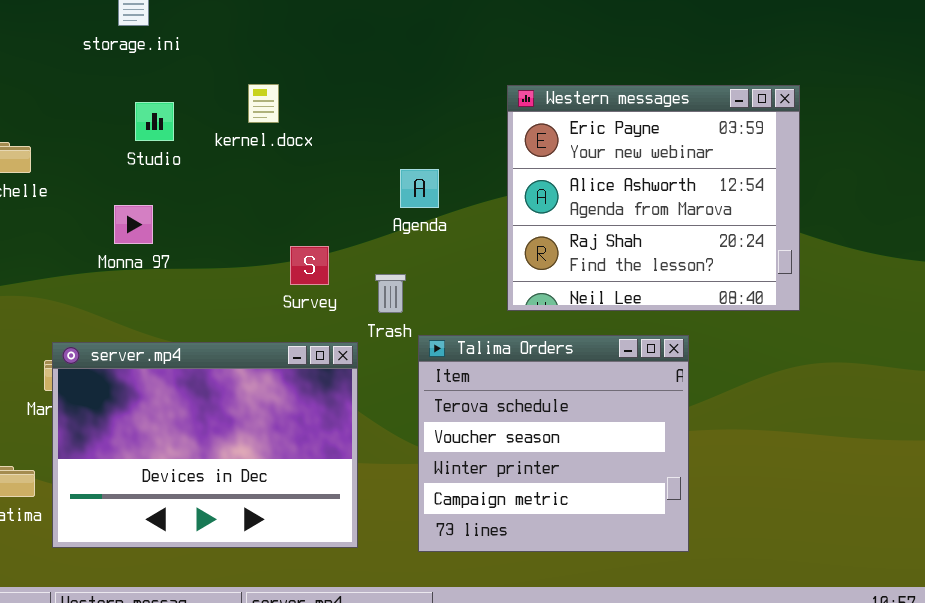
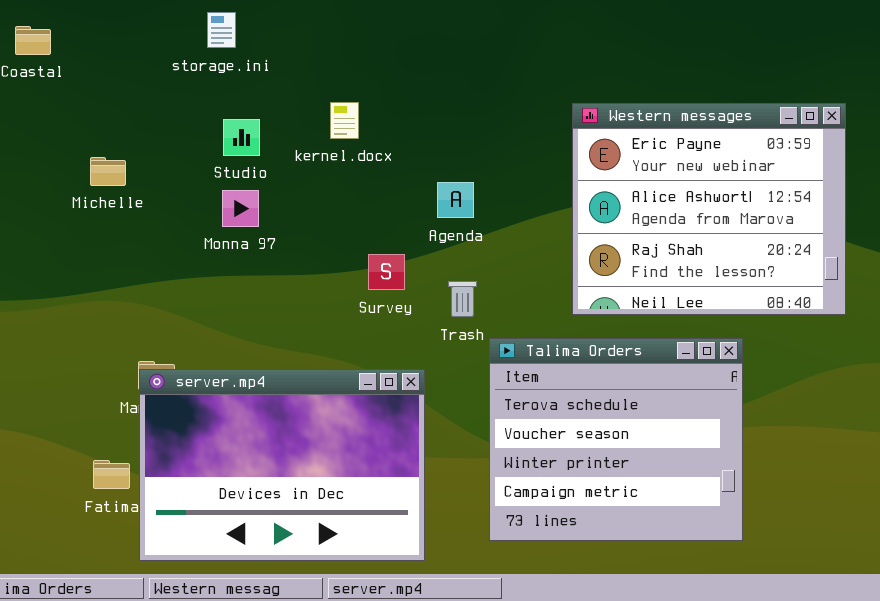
Agenda: [400,169,439,208] -> [437,182,474,218], moved
Monna 97: [114,205,153,244] -> [222,190,259,227], moved
server.mp4: [52,342,358,548] -> [139,369,425,561], moved

